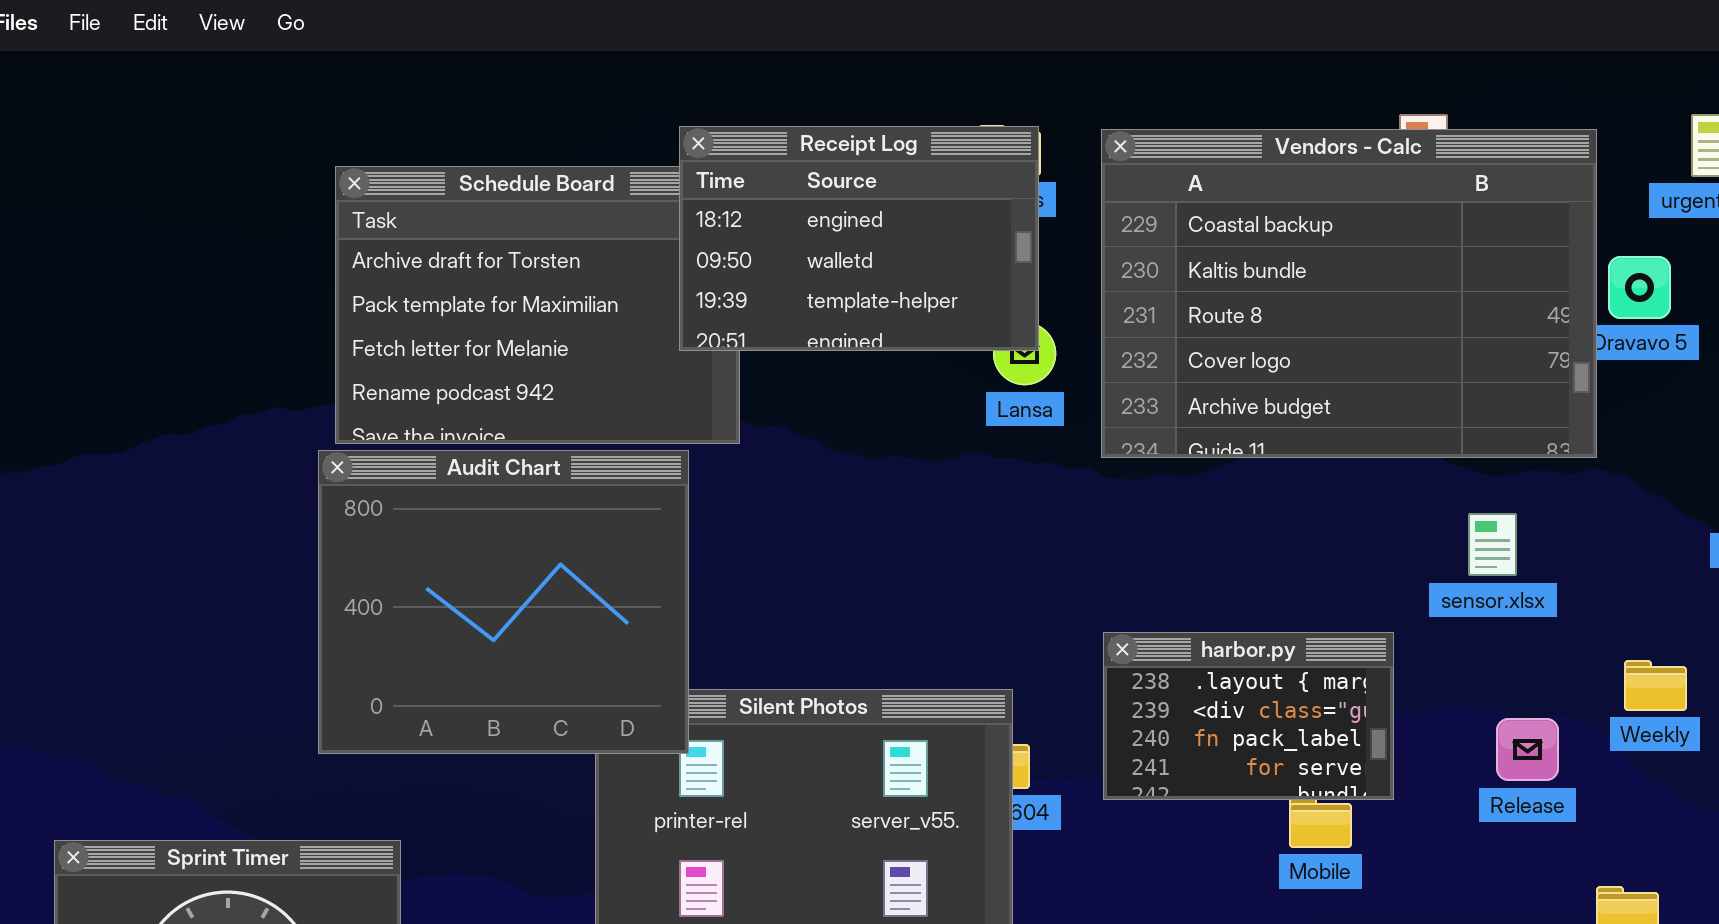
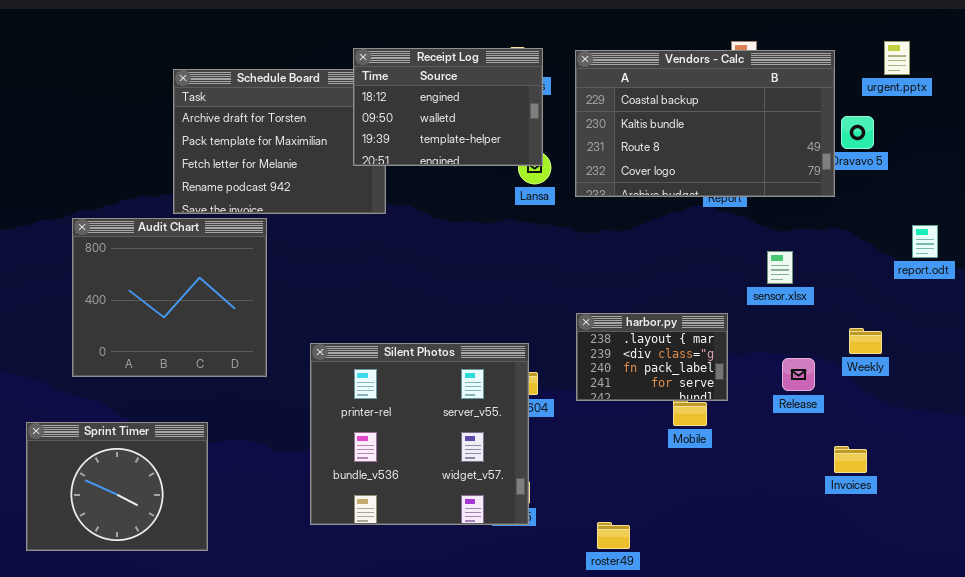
Vendors - Calc: [1101,129,1597,458] -> [575,50,835,197], resized
Audit Chart: [318,450,689,754] -> [72,218,267,377], moved

